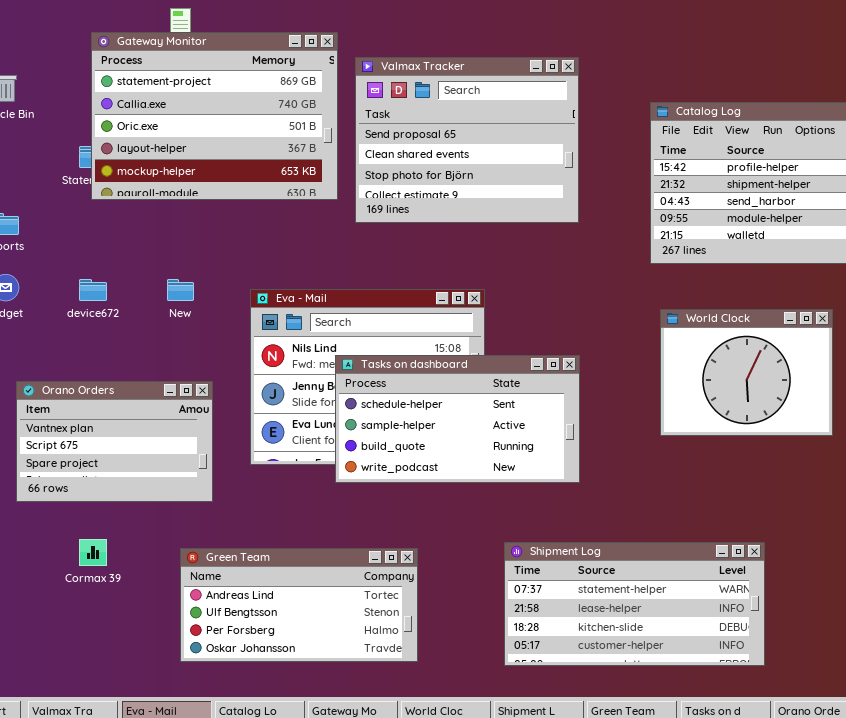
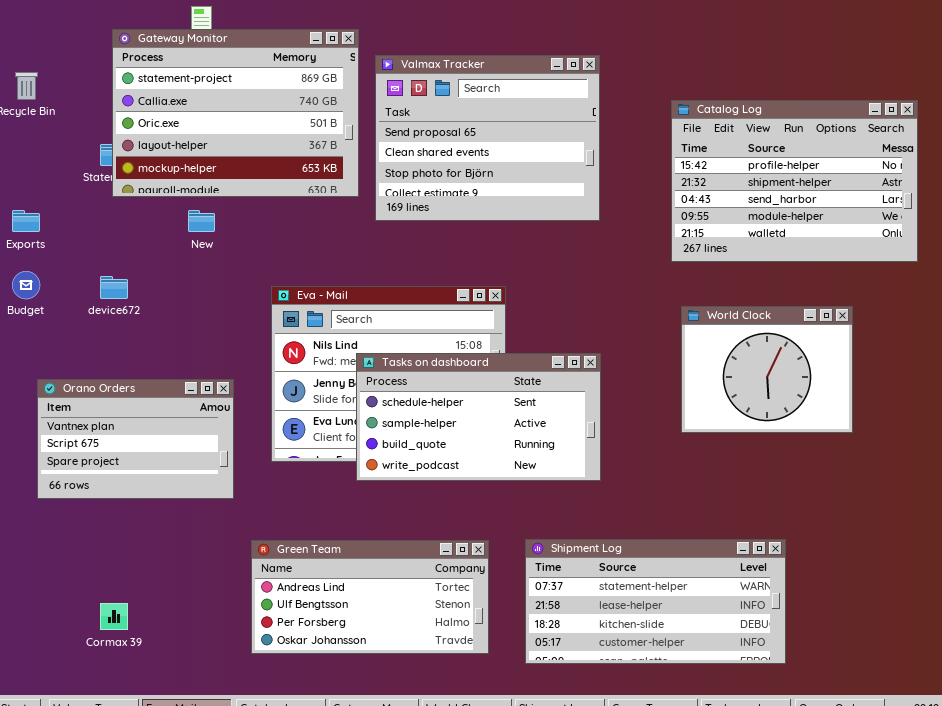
New: [167,279,194,301] -> [188,210,215,232], moved
Cormax 39: [79,539,107,566] -> [100,603,128,630], moved
Green Team: [180,548,418,662] -> [251,540,489,654], moved

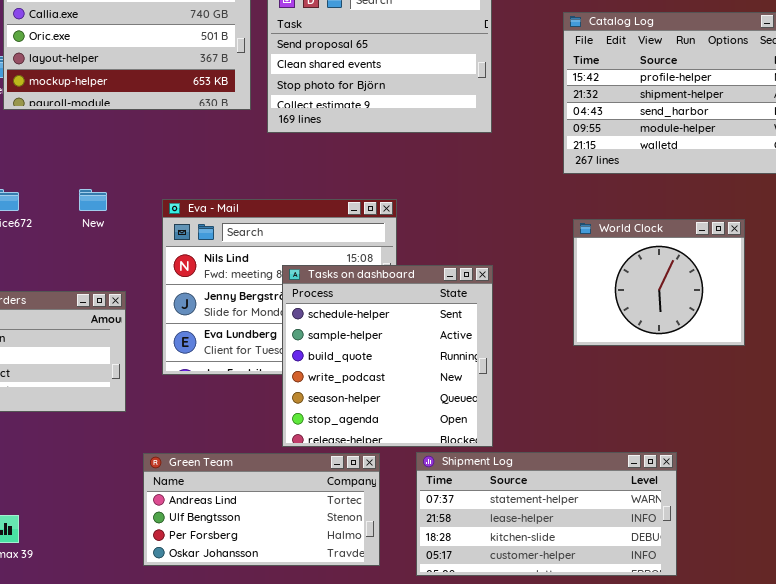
New: [188,210,215,232] -> [79,189,107,211], moved
Tasks on dashboard: [356,353,601,481] -> [282,265,493,447], resized

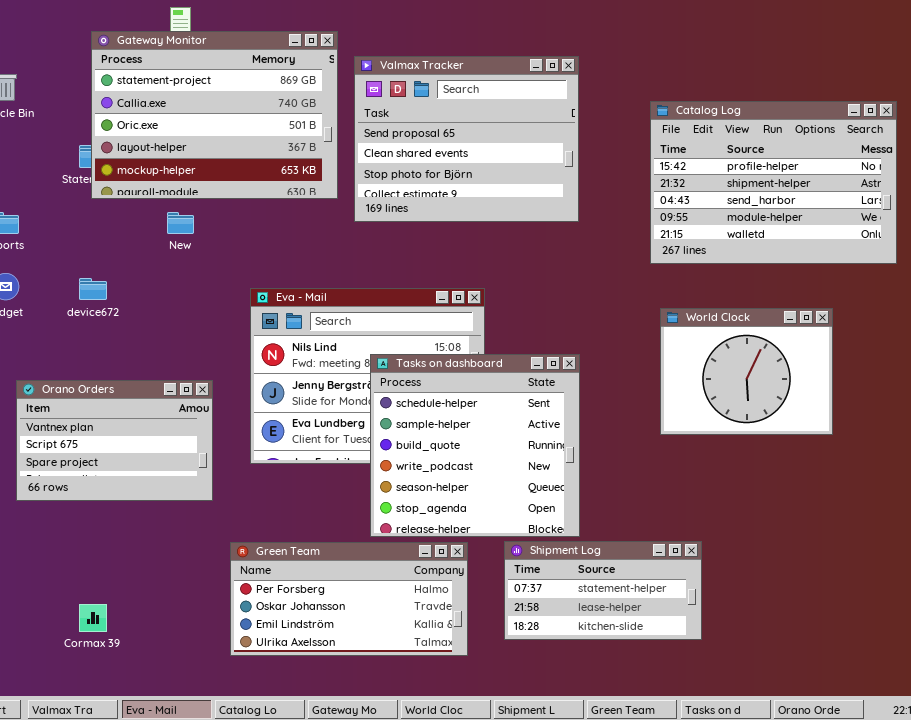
New: [79,189,107,211] -> [167,212,194,234], moved
Shipment Log: [416,452,677,576] -> [504,541,702,640], resized
Green Team: [143,453,380,566] -> [230,542,468,656], scrolled down 2 rows

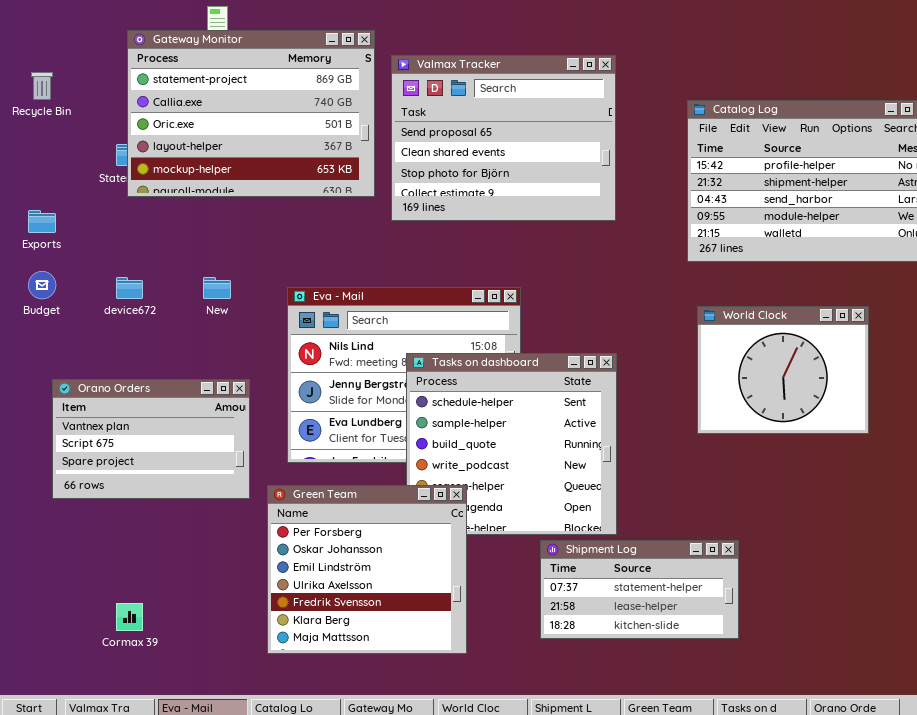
New: [167,212,194,234] -> [203,277,231,299], moved
Green Team: [230,542,468,656] -> [267,485,467,654], resized

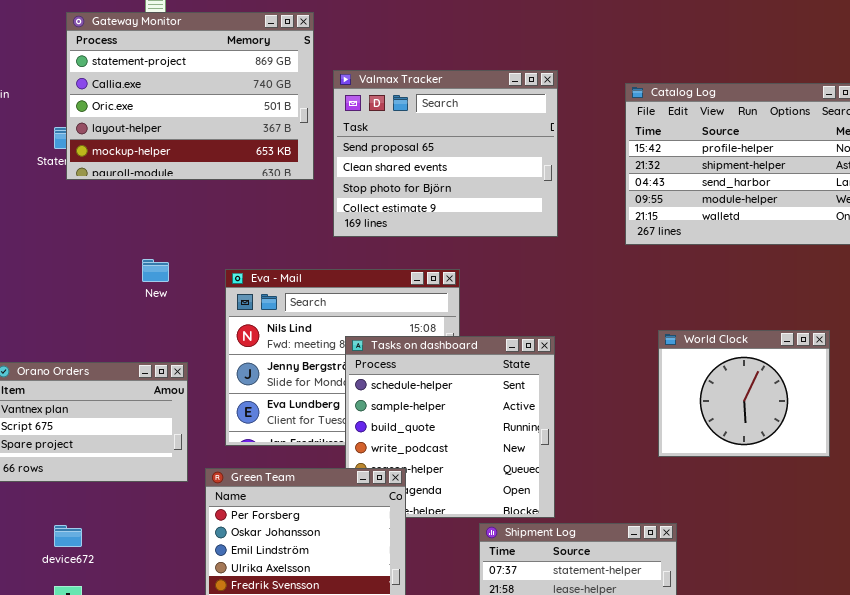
Valmax Tracker: [391,55,616,221] -> [333,70,558,237], moved
device672: [116,277,143,299] -> [54,525,82,547], moved
World Clock: [697,306,869,434] -> [658,330,830,457], moved

